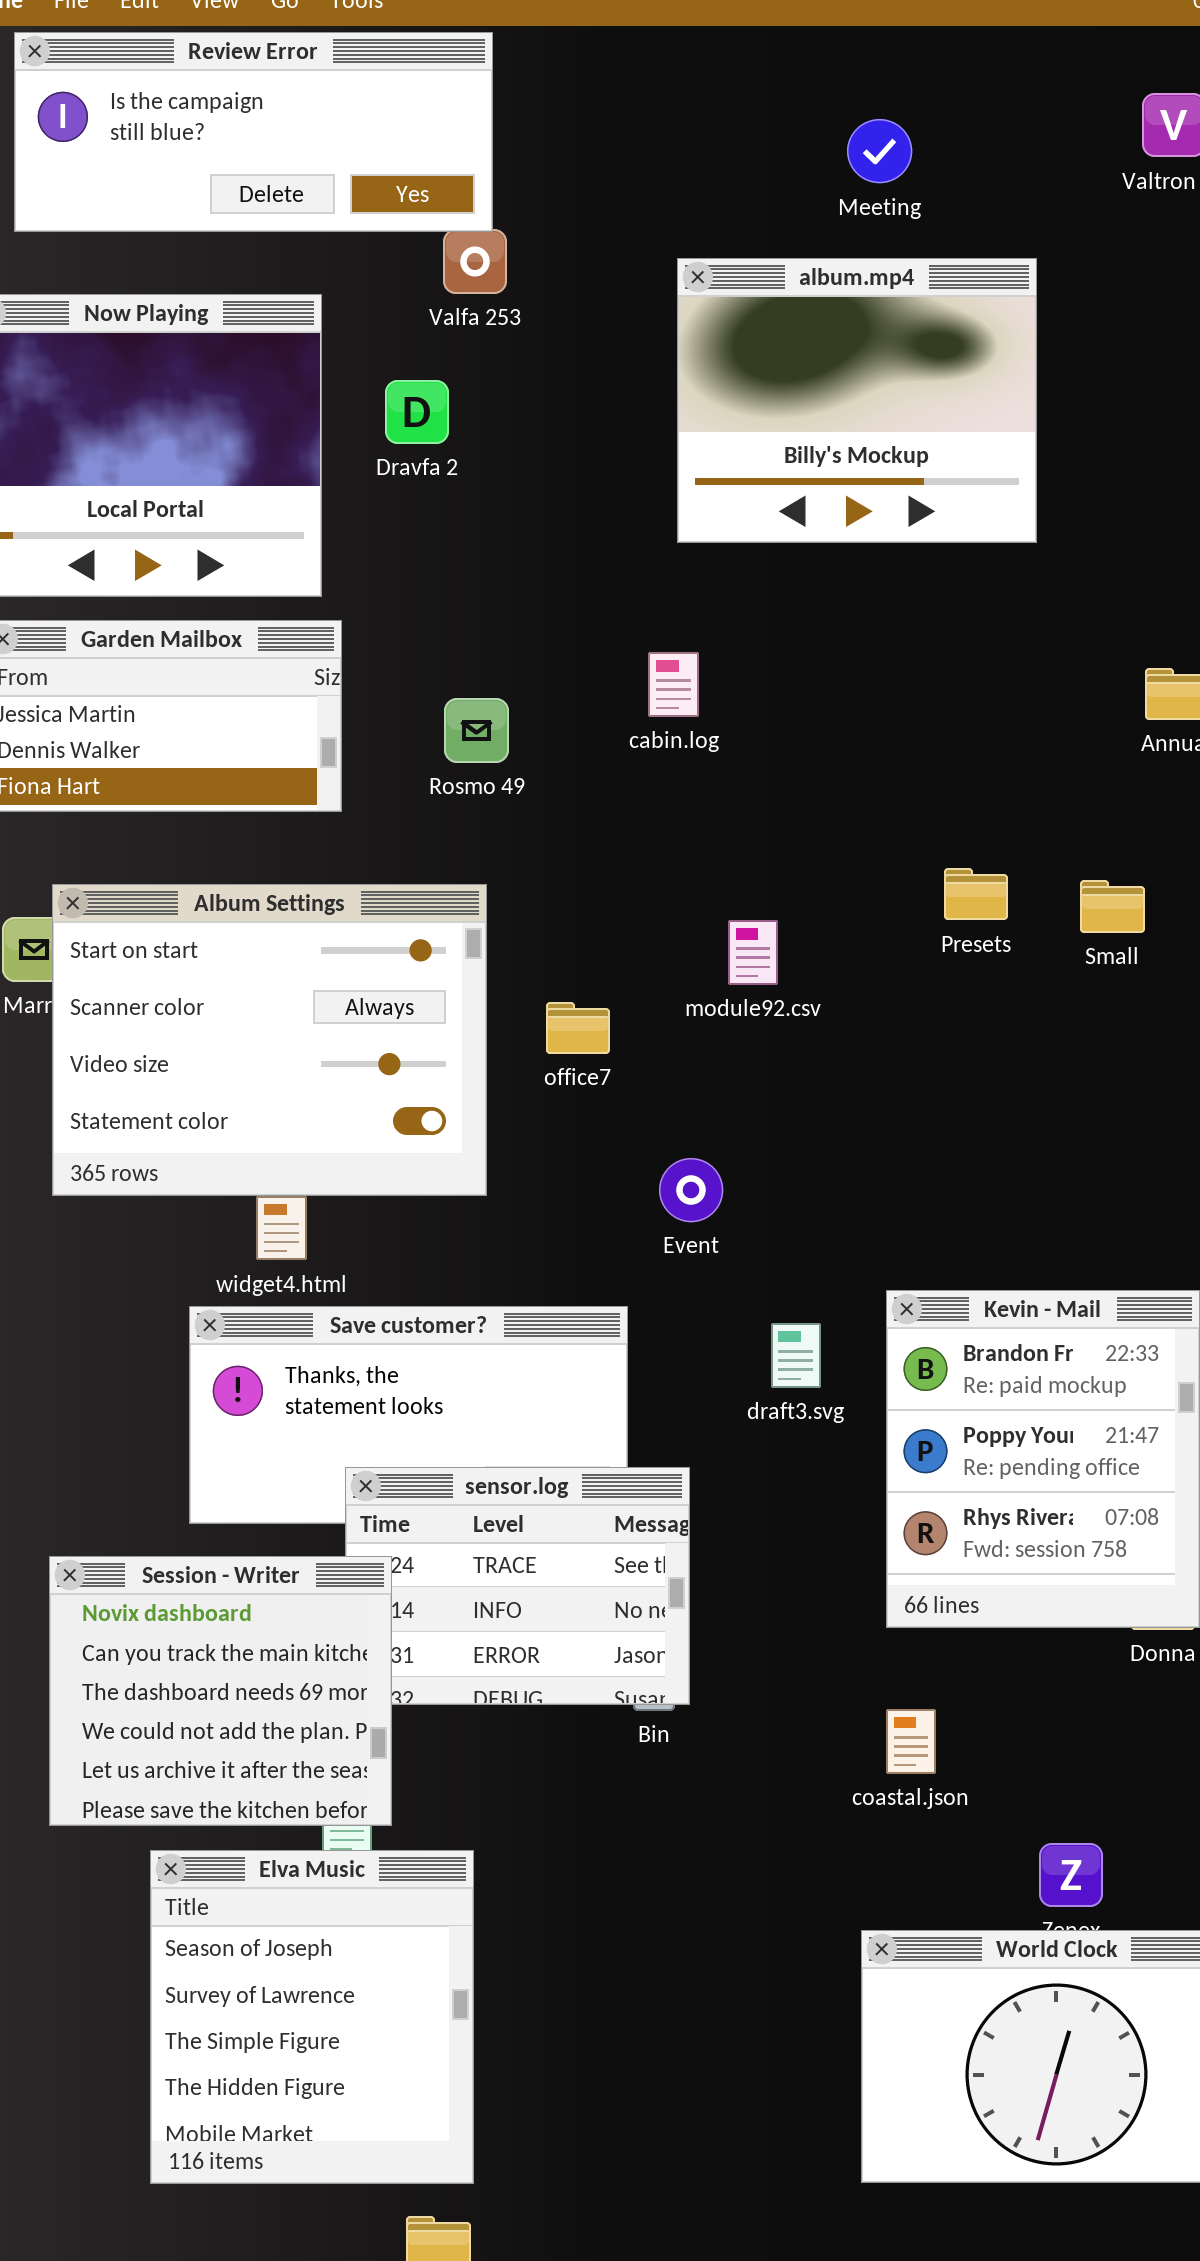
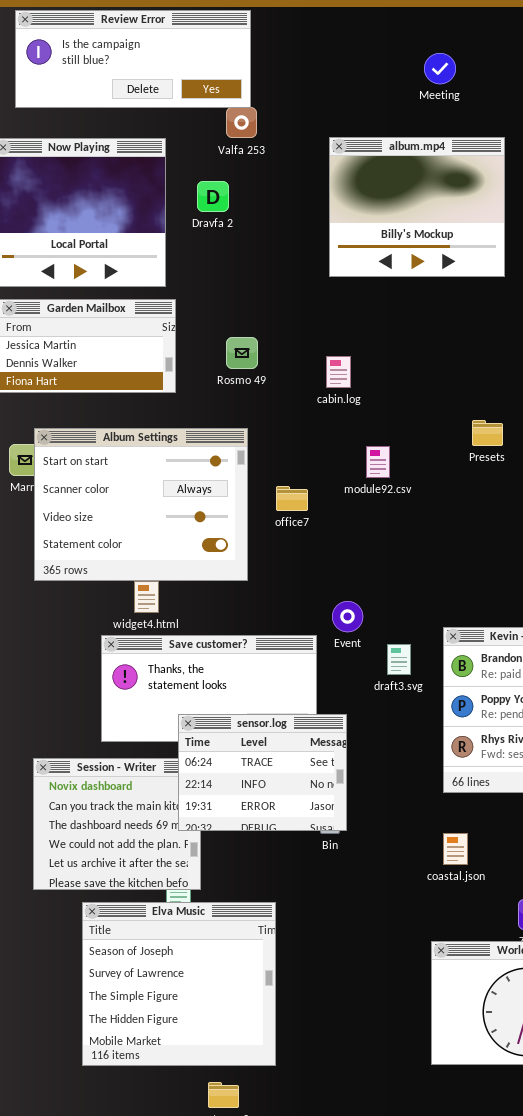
album.mp4: [677,258,1037,543] -> [329,137,505,277], moved
cabin.log: [648,652,699,717] -> [326,356,351,388], moved
Event: [659,1158,723,1222] -> [332,601,363,632], moved
sensor.log: [345,1467,690,1705] -> [178,714,347,831], raised
Elva Music: [150,1850,474,2184] -> [82,902,276,1066], resized

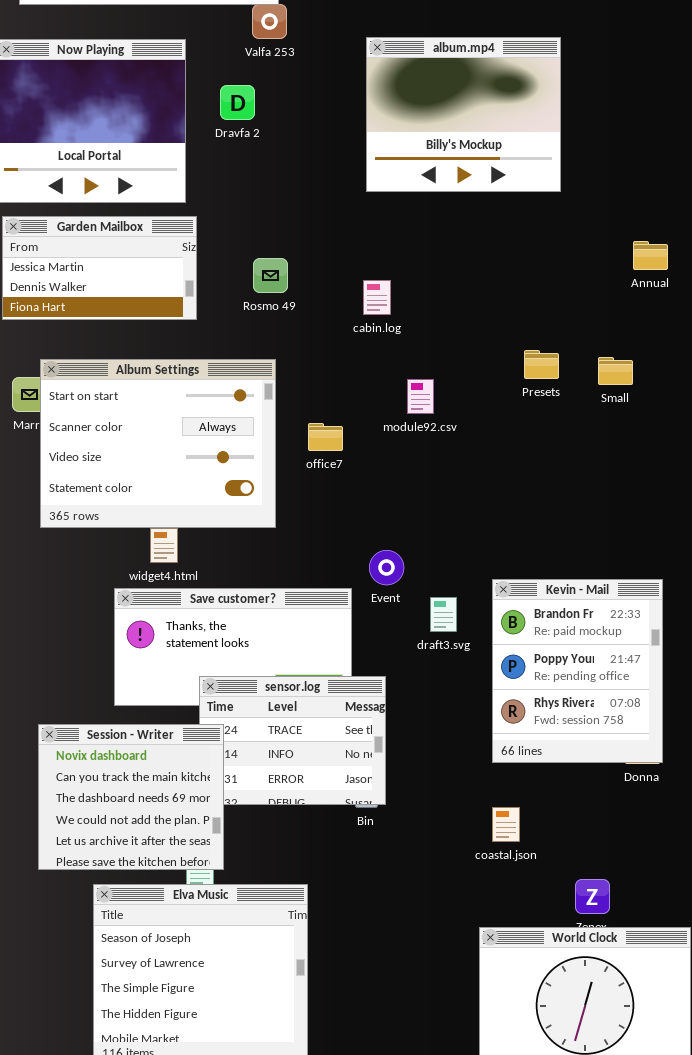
Session - Writer: [33,758,201,890] -> [38,724,224,870], raised

